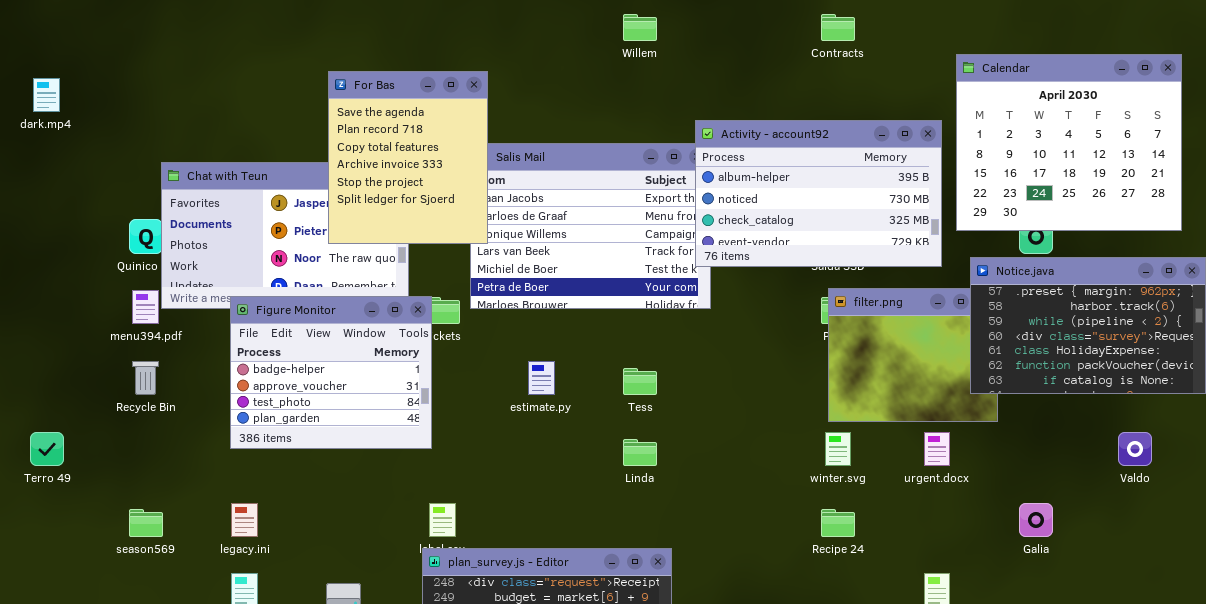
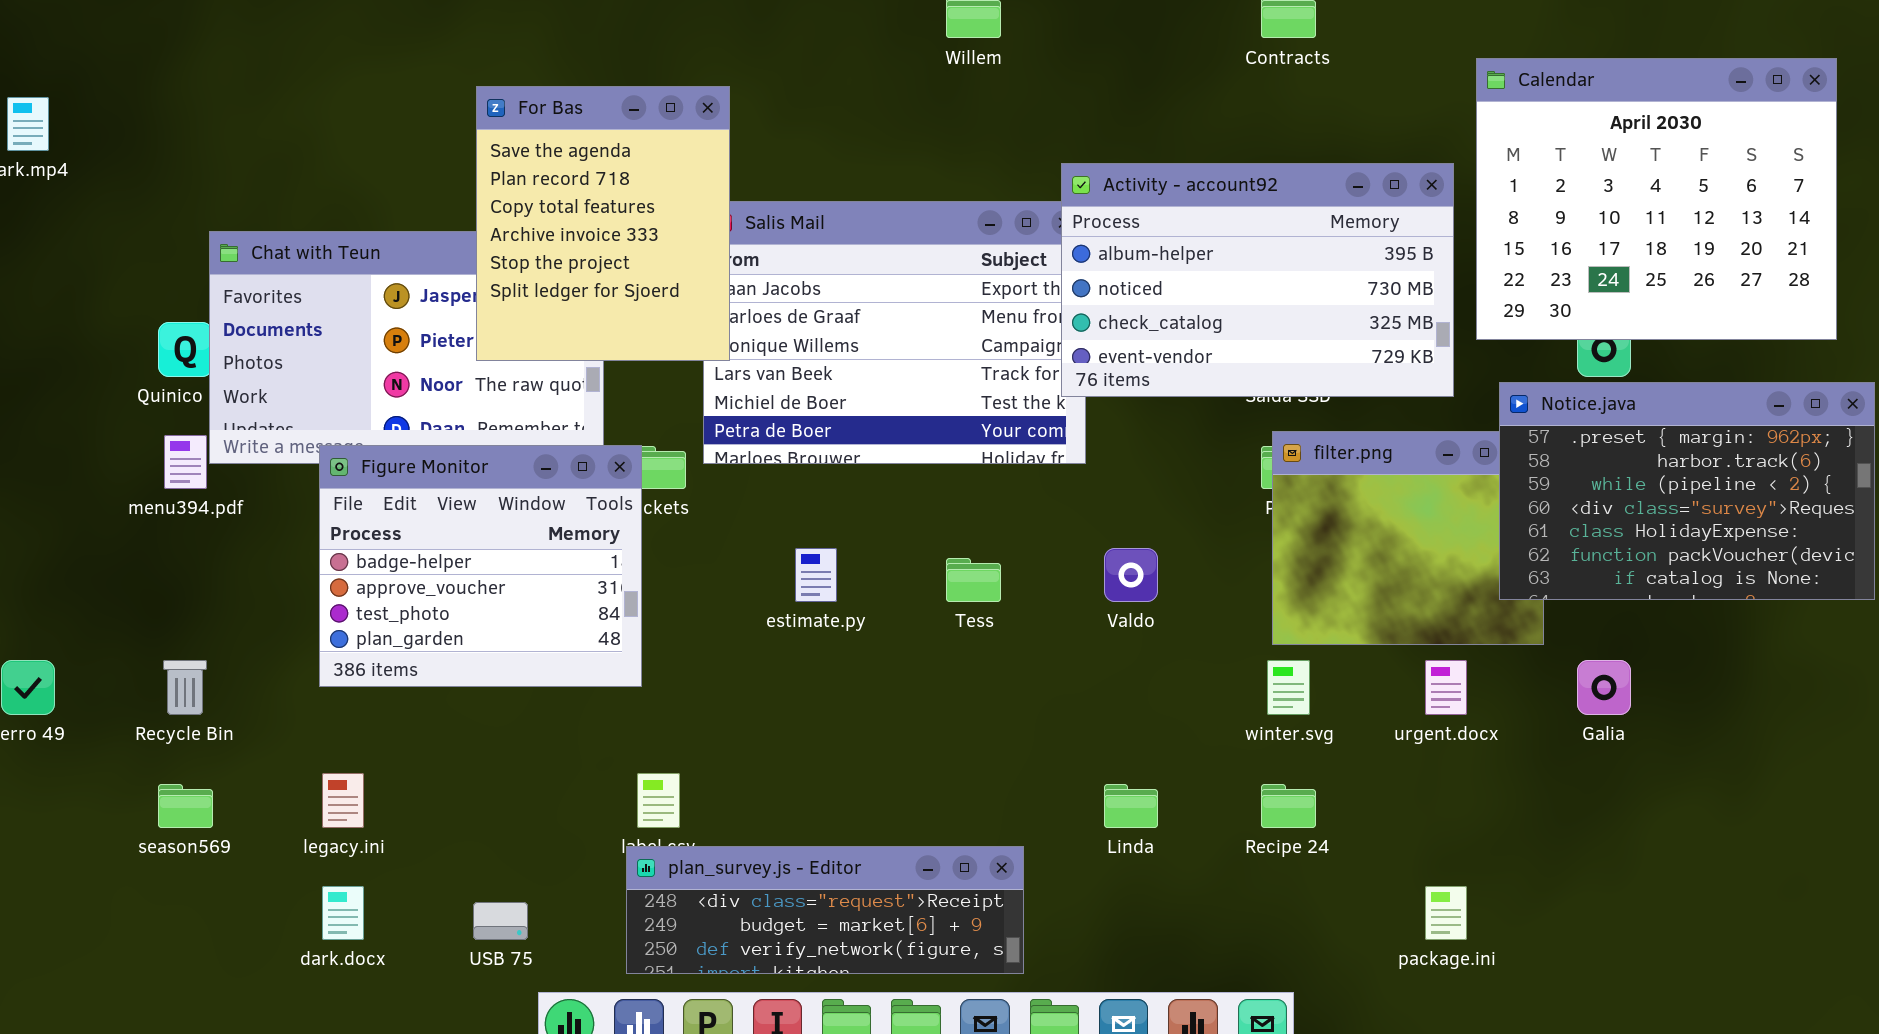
Recycle Bin: [132,361,159,395] -> [163,660,207,715], moved
Valdo: [1118,432,1152,466] -> [1104,548,1158,602], moved
Linda: [623,439,657,466] -> [1104,784,1158,828], moved
Galia: [1019,503,1053,537] -> [1577,660,1631,715], moved

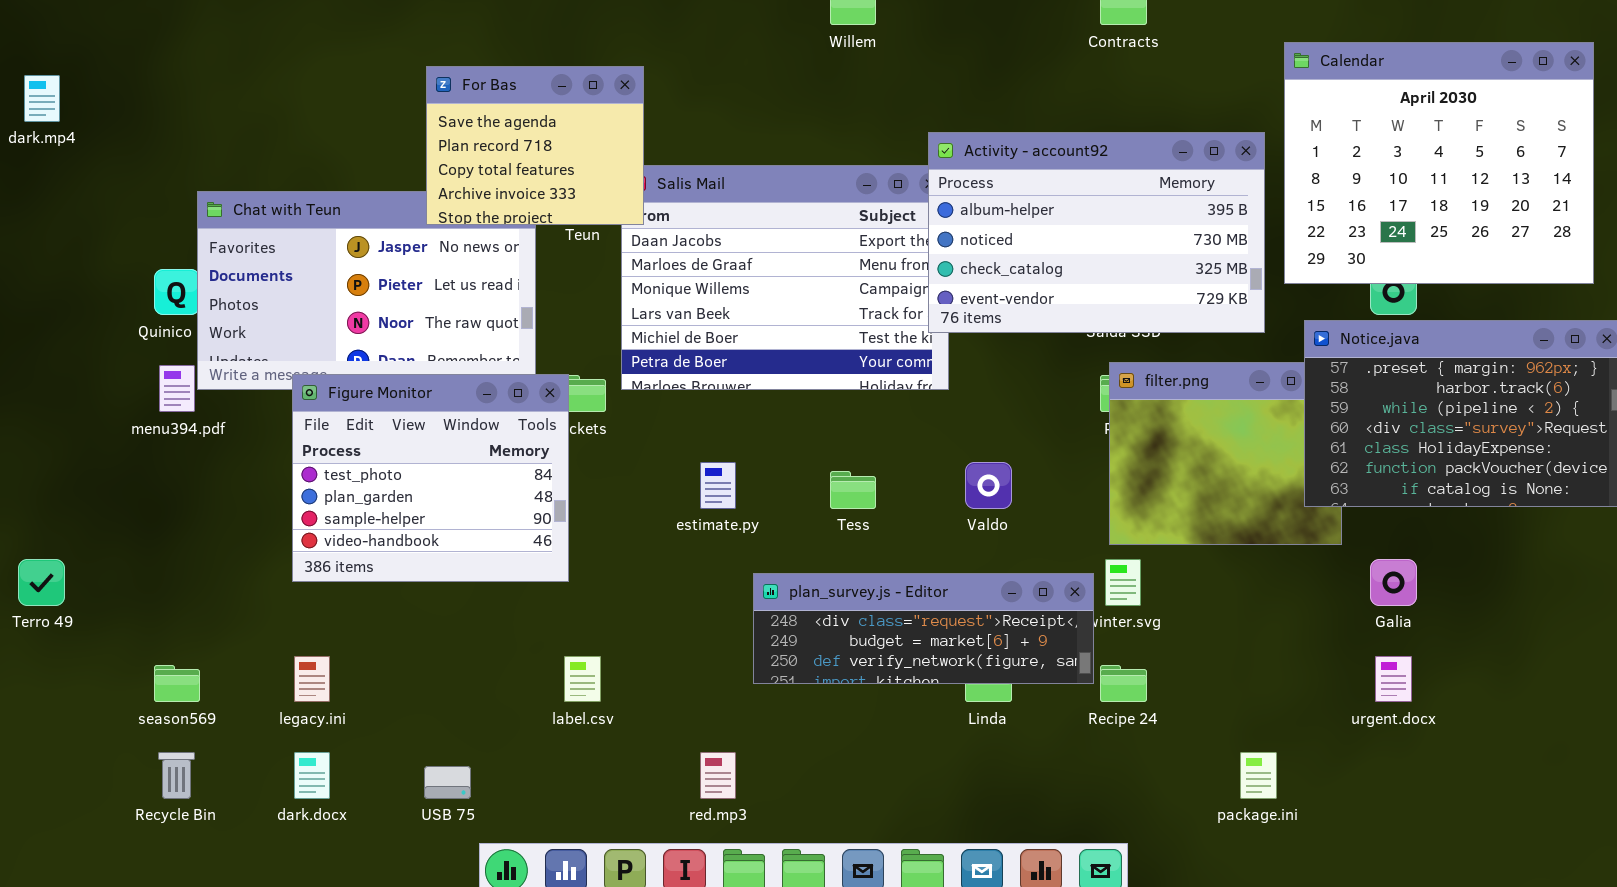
For Bas: [476,86,730,361] -> [426,66,644,225], resized
Figure Monitor: [319,445,642,687] -> [292,374,569,582], scrolled down 2 rows
Recycle Bin: [163,660,207,715] -> [158,752,195,799], moved
urgent.docx: [1425,660,1467,715] -> [1375,656,1412,702], moved
plan_survey.js - Editor: [626,846,1024,974] -> [753,573,1094,684], moved

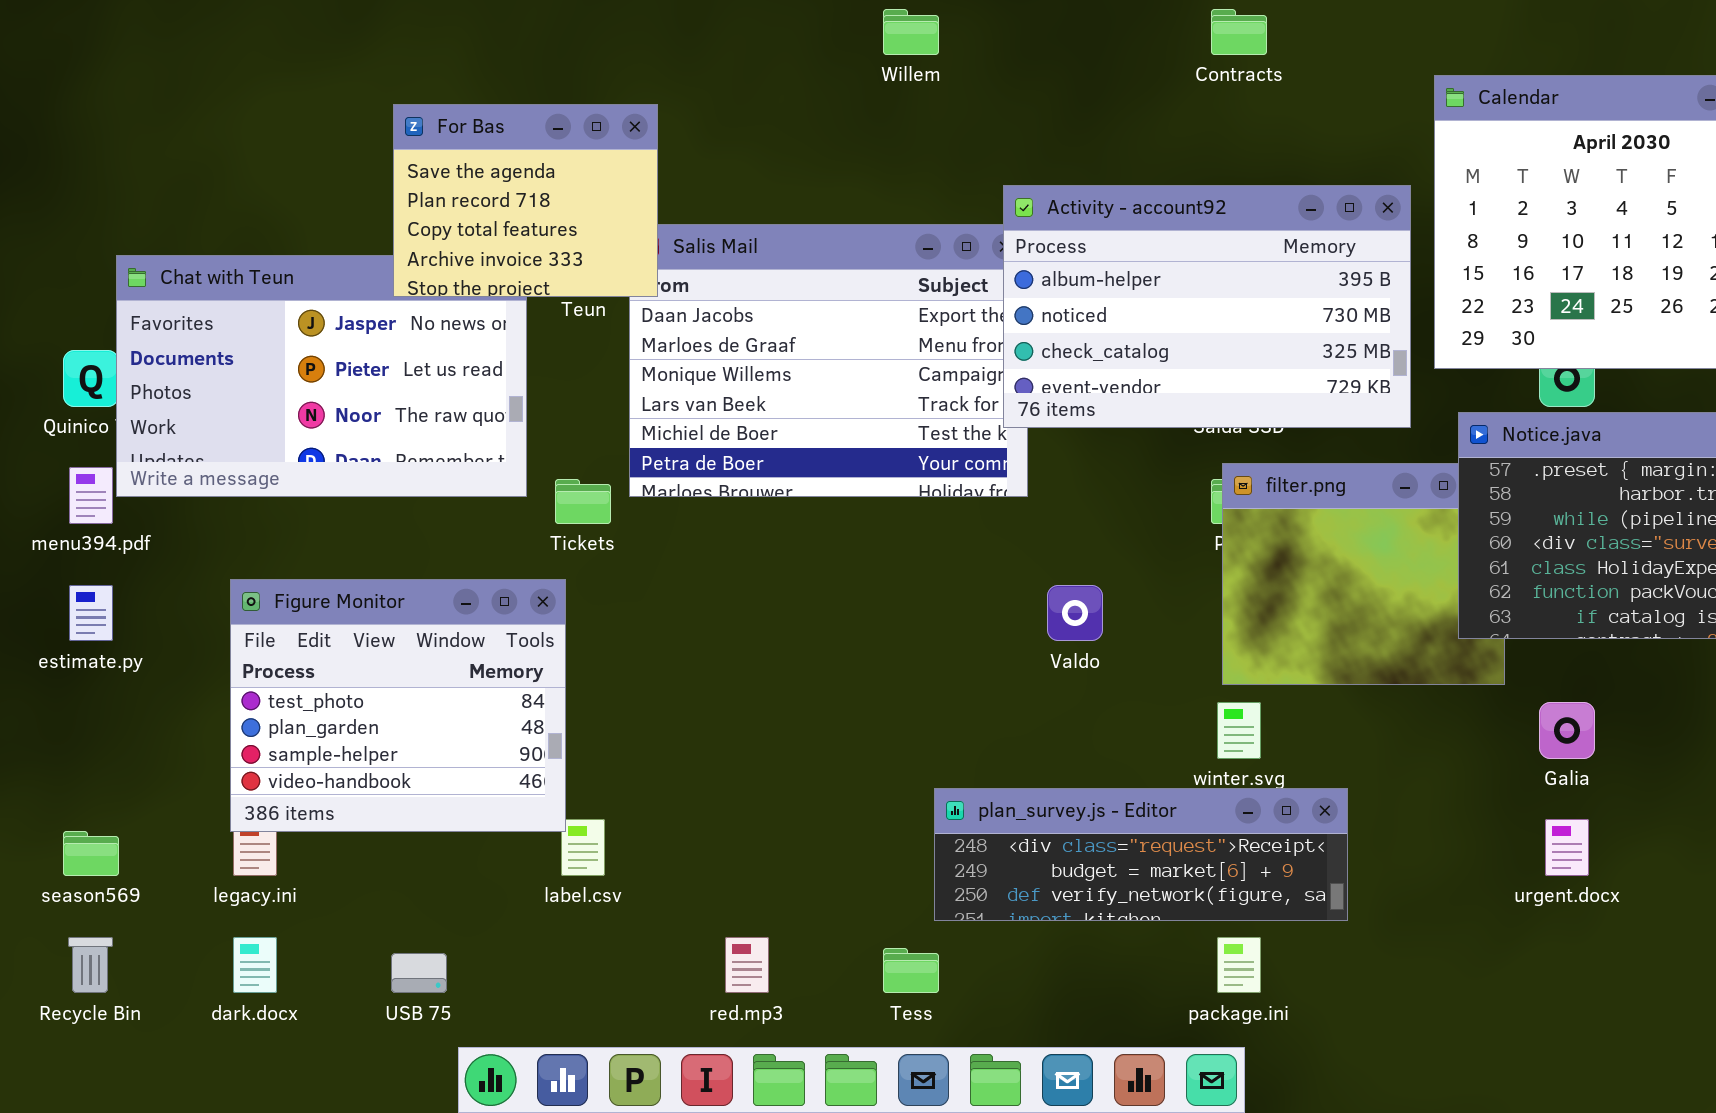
Figure Monitor: [292,374,569,582] -> [230,579,566,832], moved
estimate.py: [700,462,736,509] -> [69,585,113,641], moved
Tess: [830,471,876,509] -> [883,948,939,993], moved
plan_survey.js - Editor: [753,573,1094,684] -> [934,788,1348,921], moved
package.ini: [1240,752,1277,799] -> [1217,937,1261,993], moved

